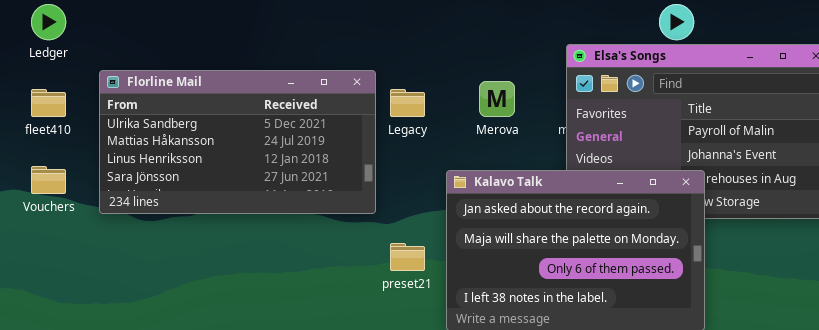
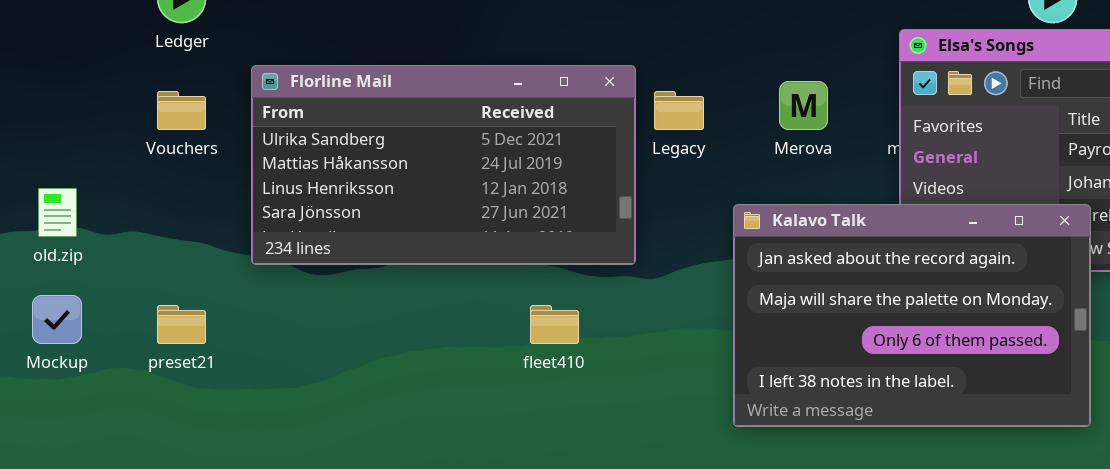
fleet410: [31,89,66,117] -> [530,305,579,344], moved
Vouchers: [31,166,66,194] -> [157,91,206,130], moved
preset21: [390,243,425,271] -> [157,305,206,344], moved

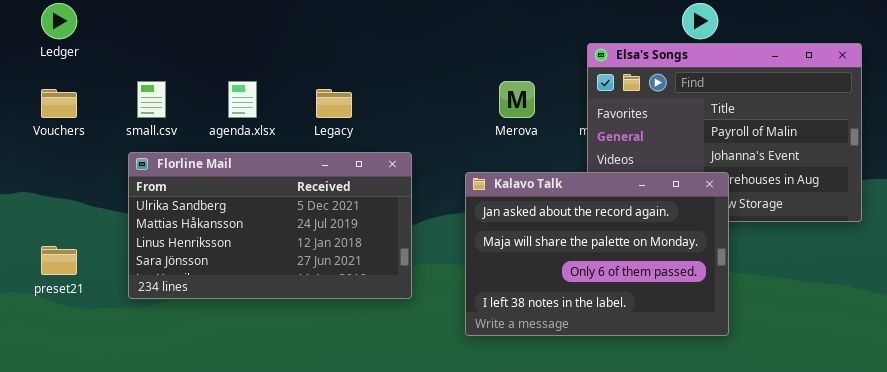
Florline Mail: [251,65,636,265] -> [128,152,412,299], moved
Legacy: [654,91,704,130] -> [316,89,352,118], moved

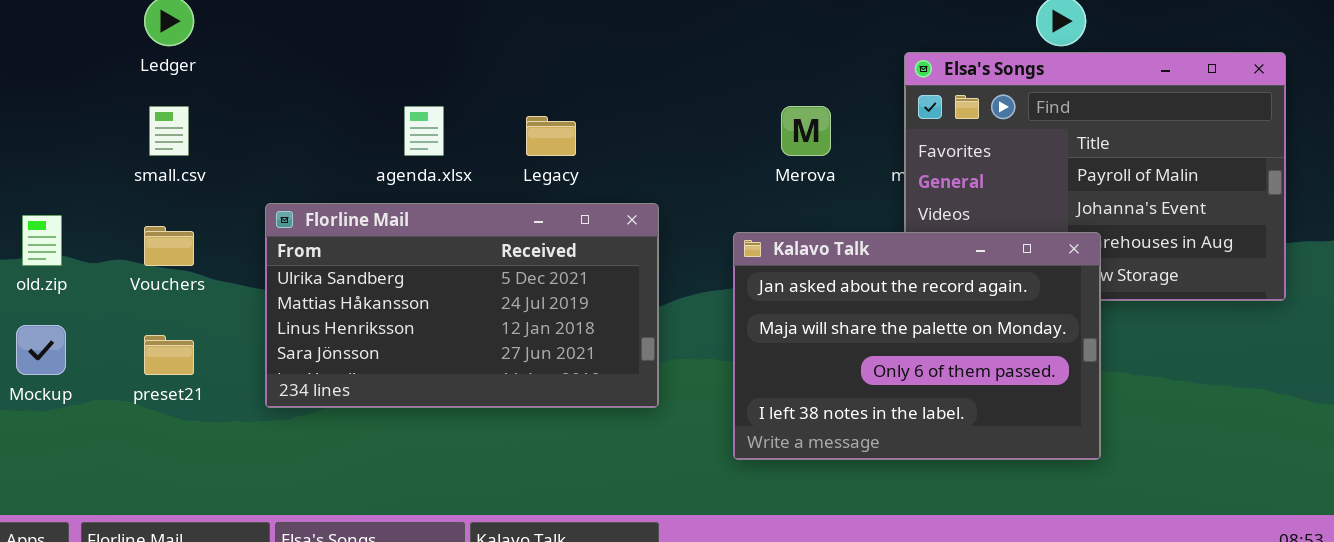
small.csv: [137,81,166,118] -> [149,106,189,156], moved
Vouchers: [41,89,77,118] -> [144,226,194,266], moved

